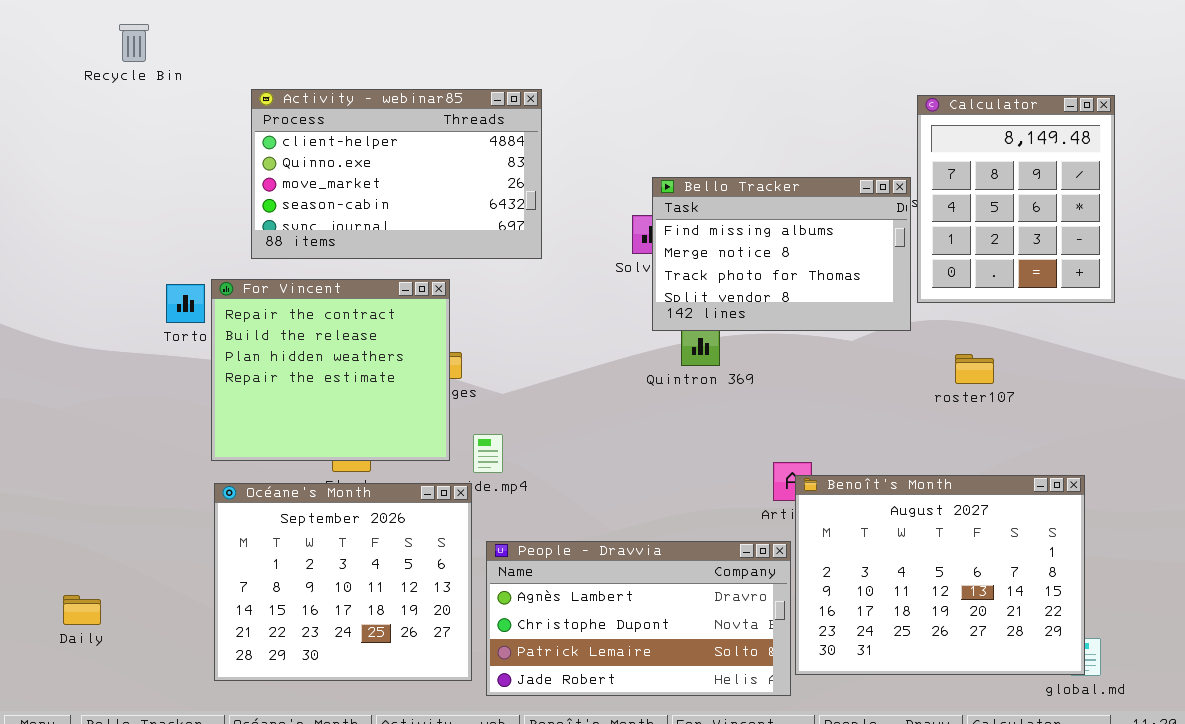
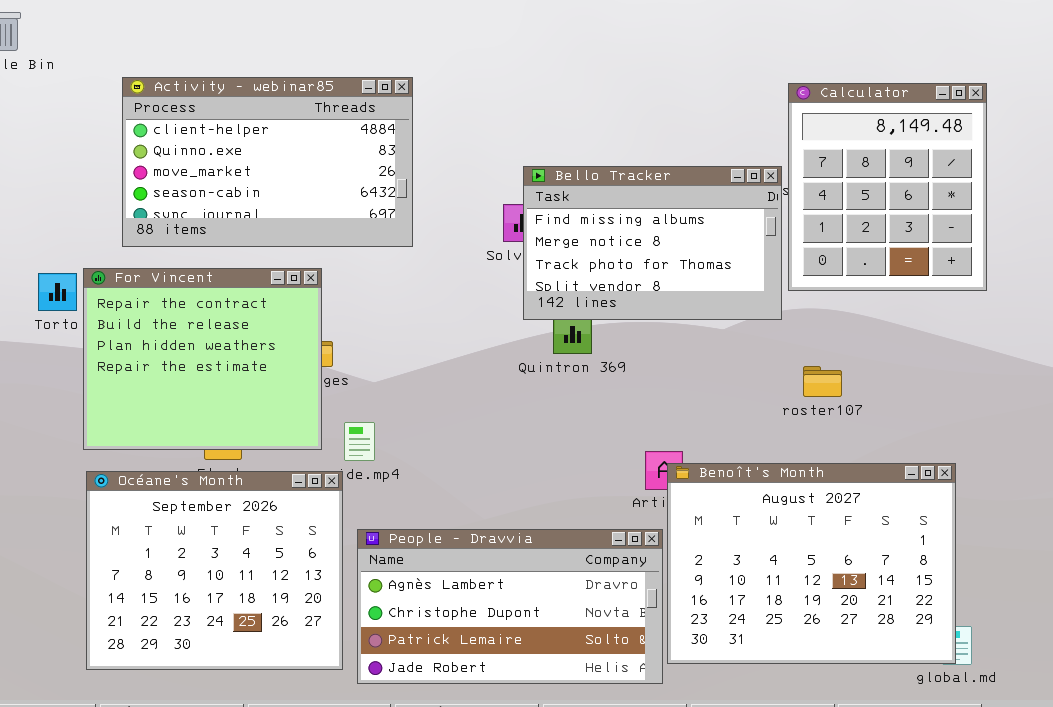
roster107: [955,354,994,384] -> [803,366,842,397], moved

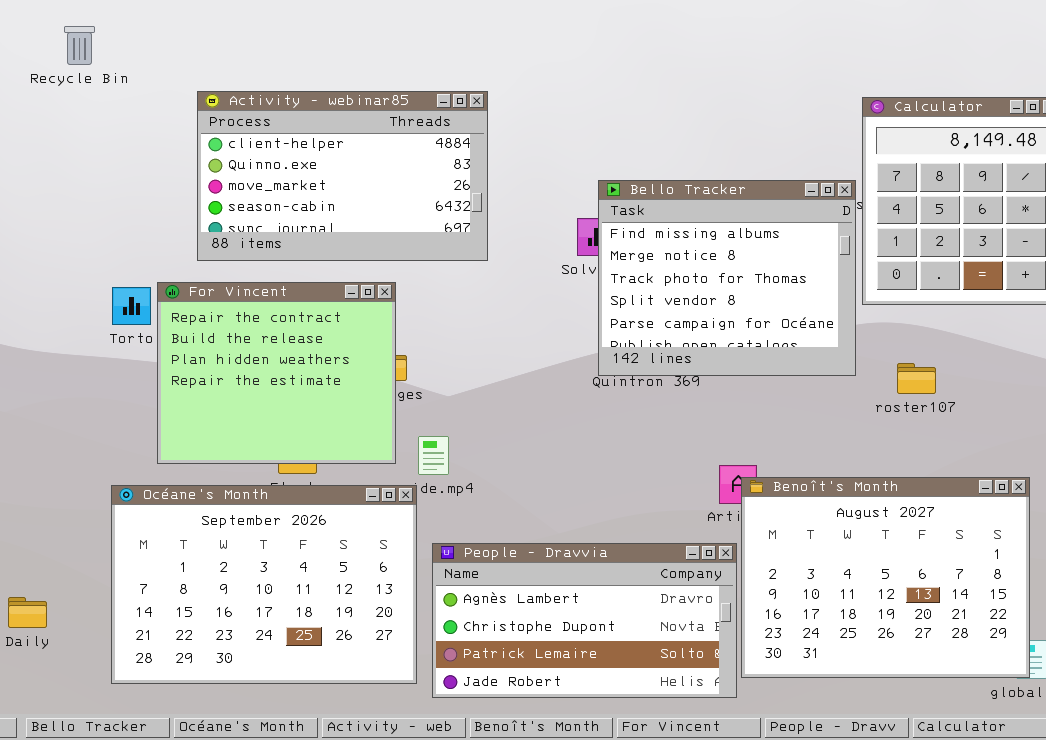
Bello Tracker: [523,166,782,320] -> [598,180,856,376], resized
roster107: [803,366,842,397] -> [897,363,936,394], moved
Océane's Month: [86,471,343,670] -> [111,485,417,684], resized

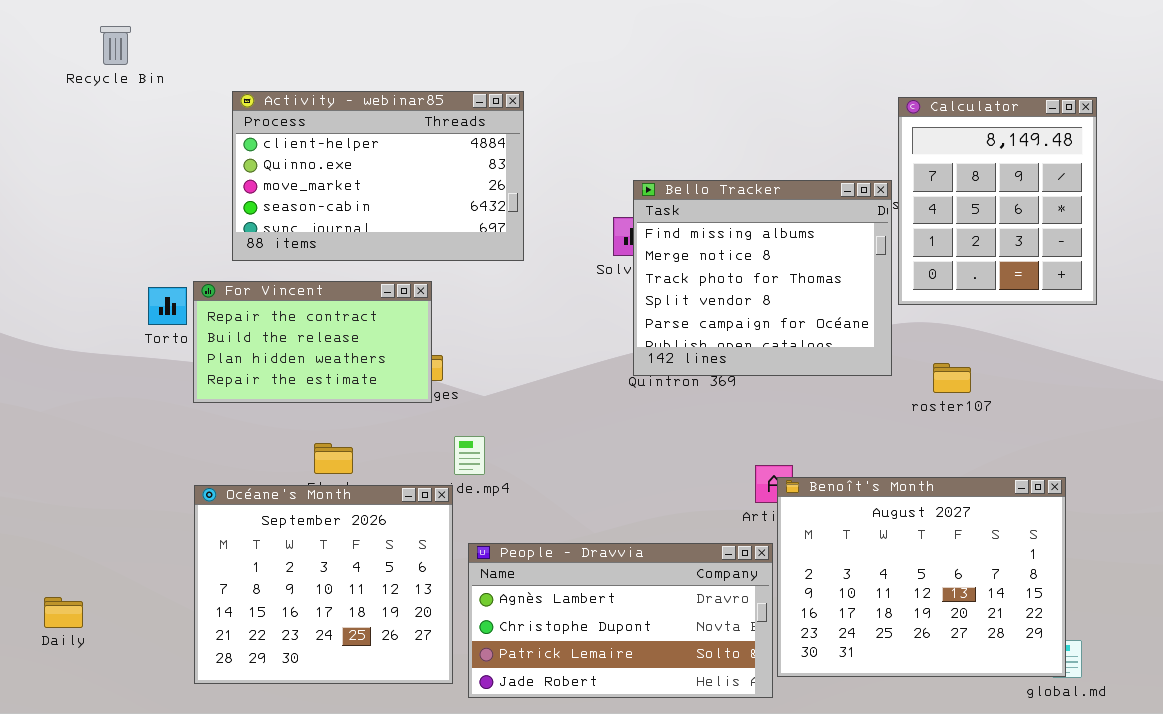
For Vincent: [157,282,396,464] -> [193,281,432,403], resized
Océane's Month: [111,485,417,684] -> [194,485,453,684], resized

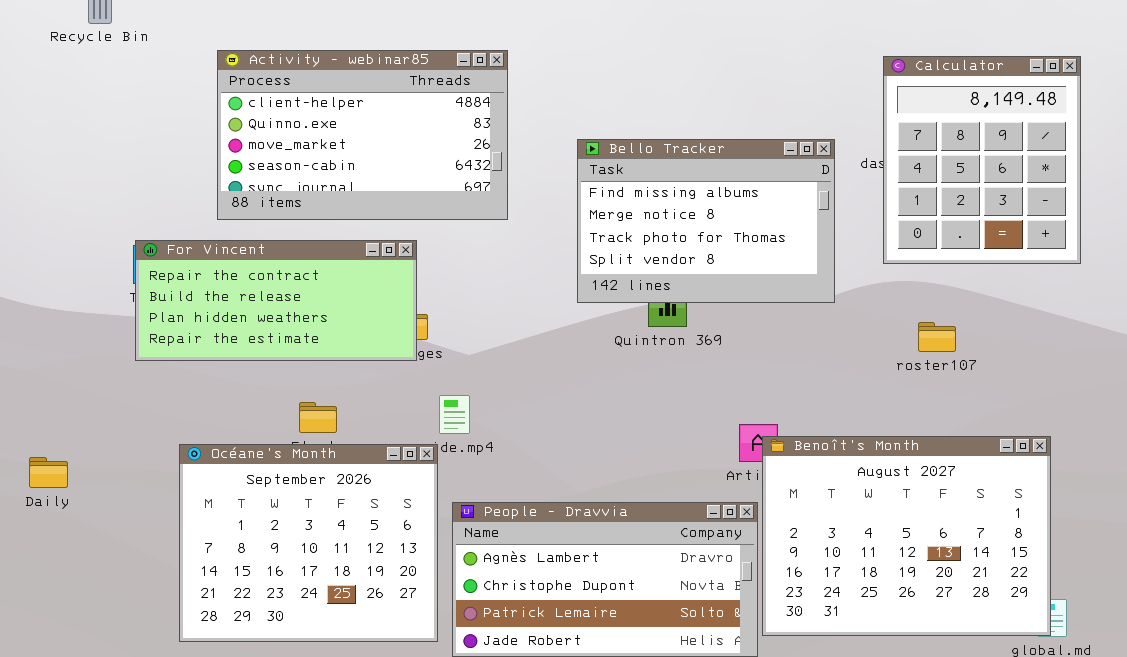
Bello Tracker: [633,180,892,376] -> [577,139,835,303], moved, resized
For Vincent: [193,281,432,403] -> [135,240,417,361], resized
Daily: [44,597,83,628] -> [29,457,68,488], moved

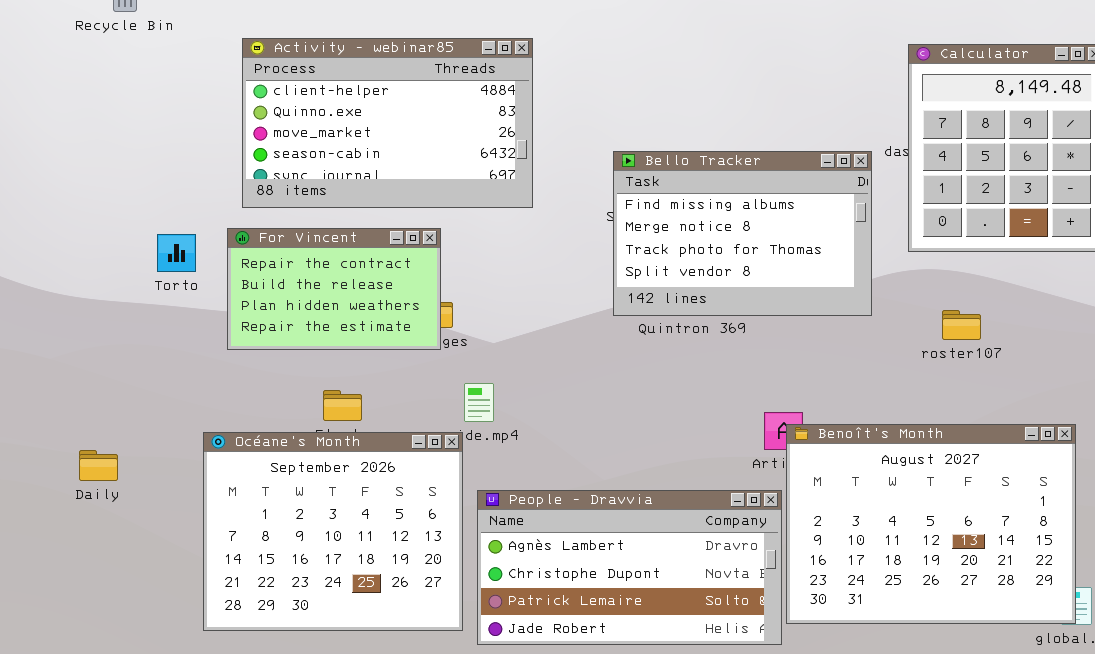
Bello Tracker: [577,139,835,303] -> [613,151,872,316], moved
For Vincent: [135,240,417,361] -> [227,228,441,350], resized
Daily: [29,457,68,488] -> [79,450,118,481], moved

